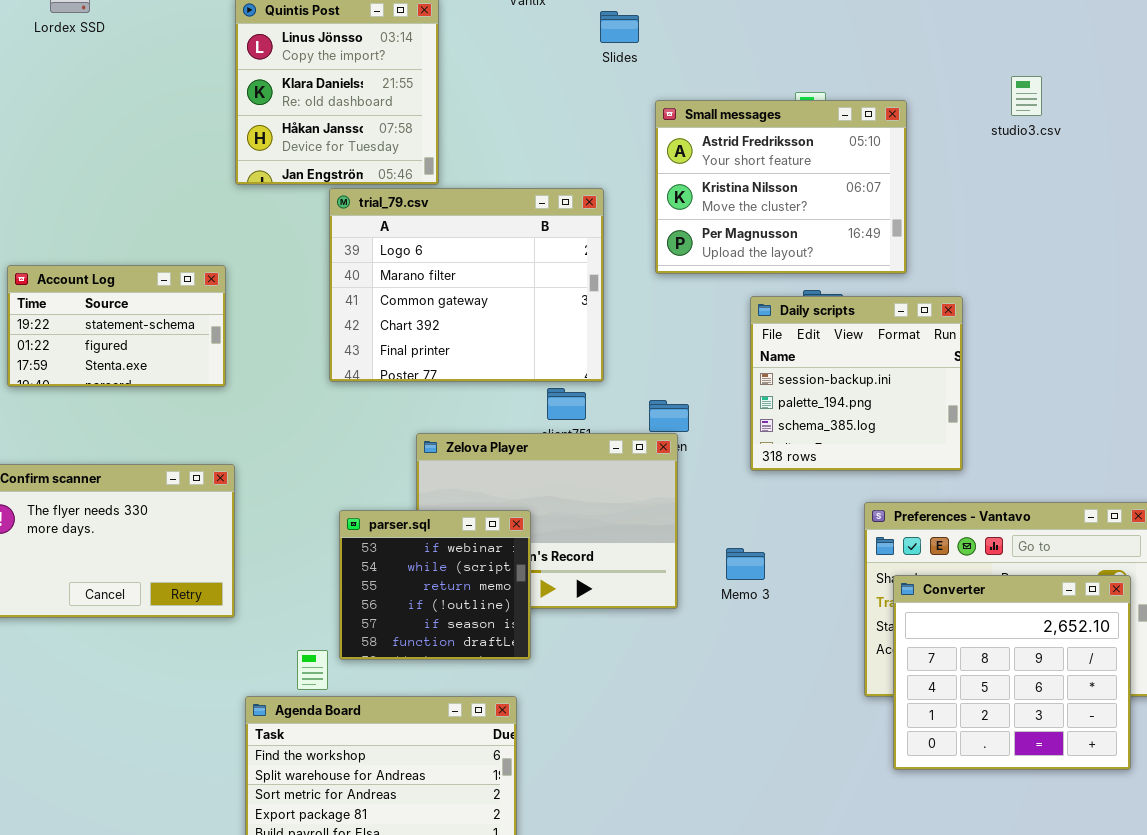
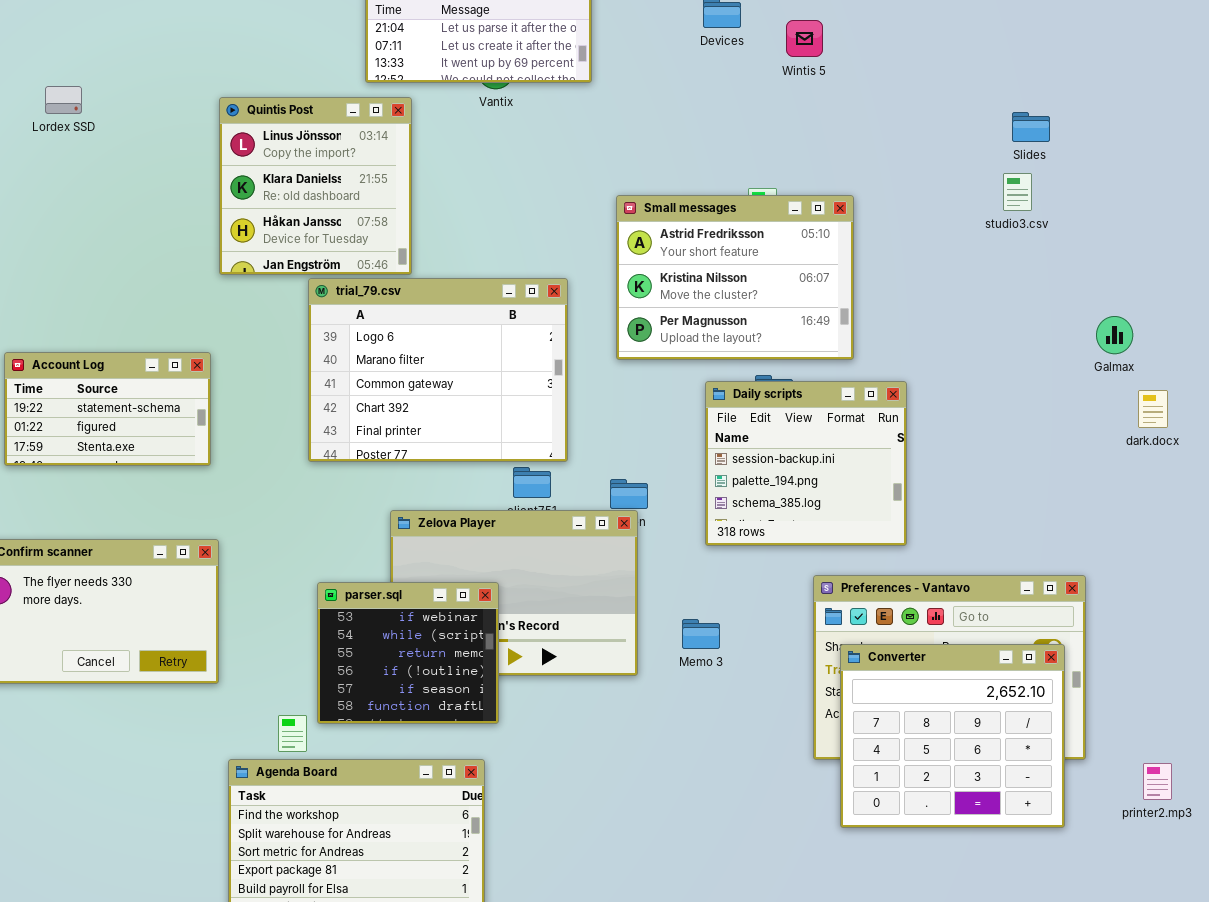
Slides: [600,11,639,43] -> [1012,112,1050,142], moved
studio3.csv: [1011,76,1042,116] -> [1003,173,1032,211], moved

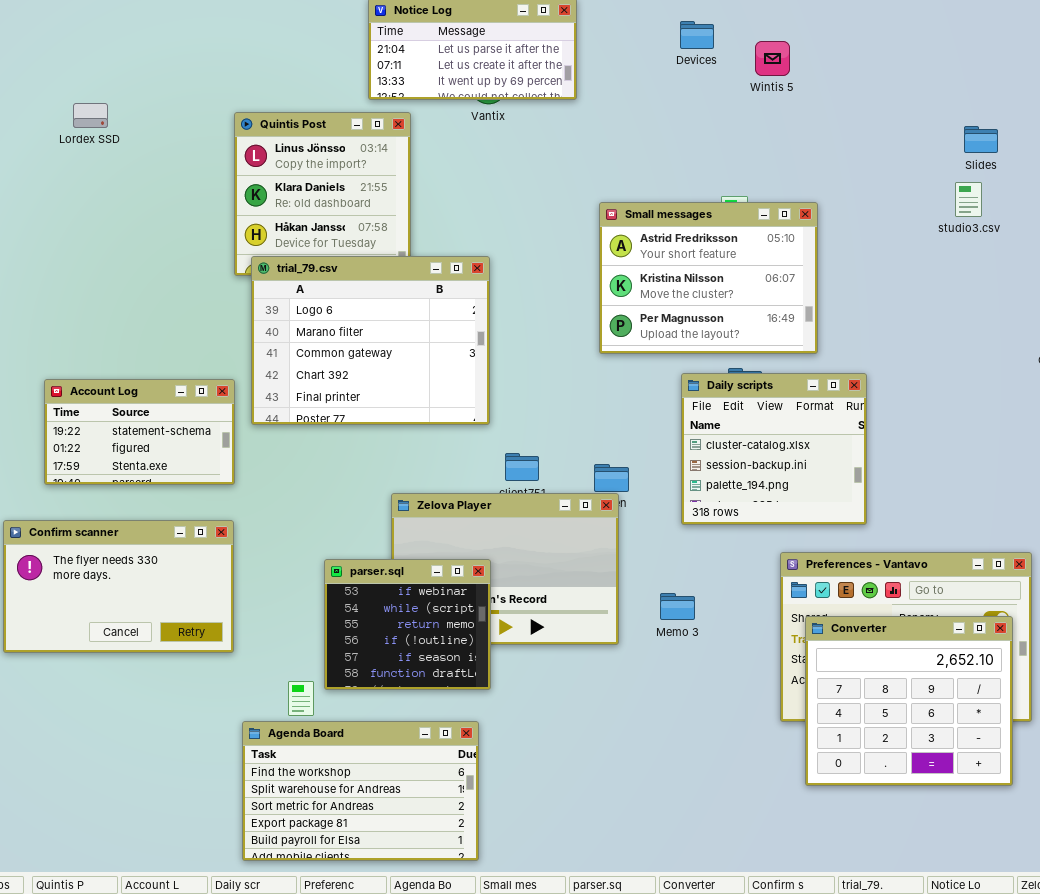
trial_79.csv: [308,278,568,462] -> [251,256,490,425], moved
Account Log: [4,352,211,466] -> [44,379,235,485], moved
Daily scripts: [705,381,907,546] -> [681,373,867,525], scrolled up 1 row

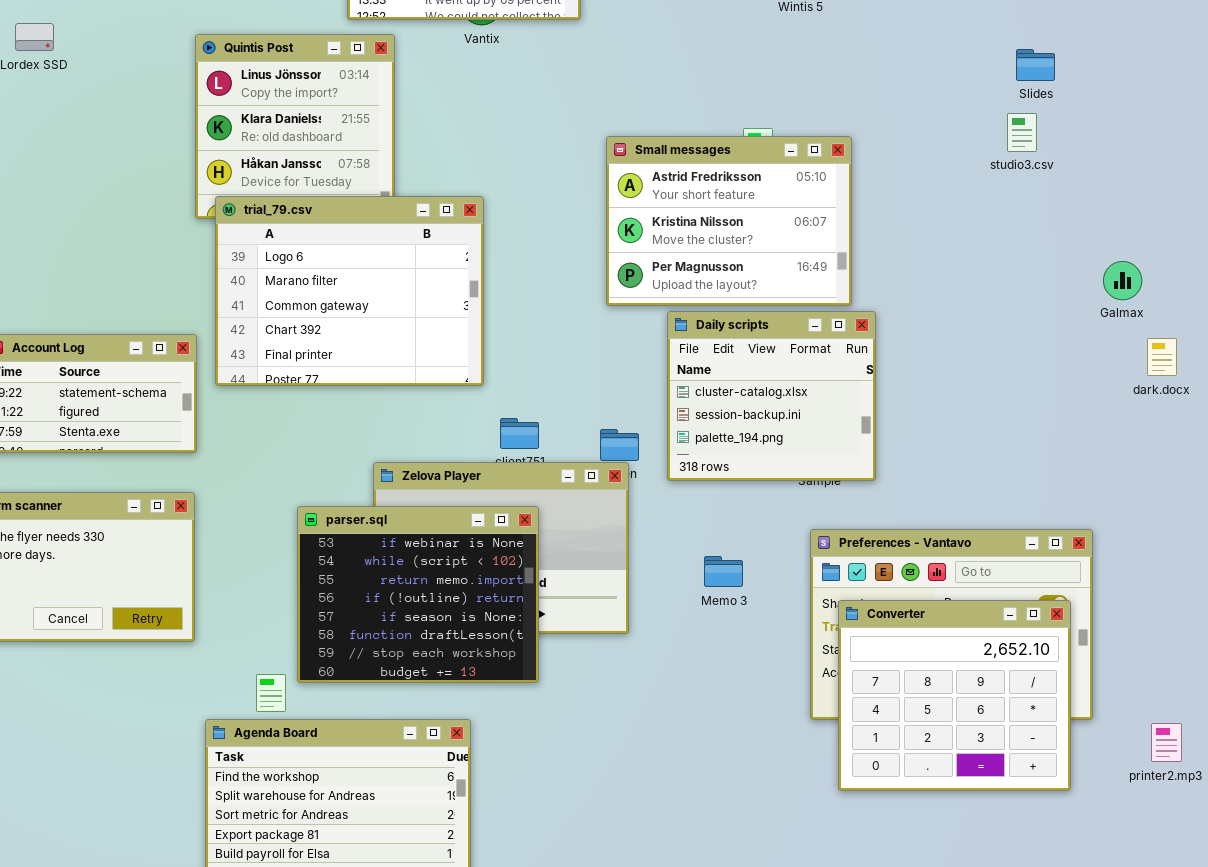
Daily scripts: [681,373,867,525] -> [667,311,876,481], moved
parser.sql: [324,559,491,690] -> [297,506,539,683], resized
Memo 3: [660,593,695,620] -> [704,556,743,587], moved

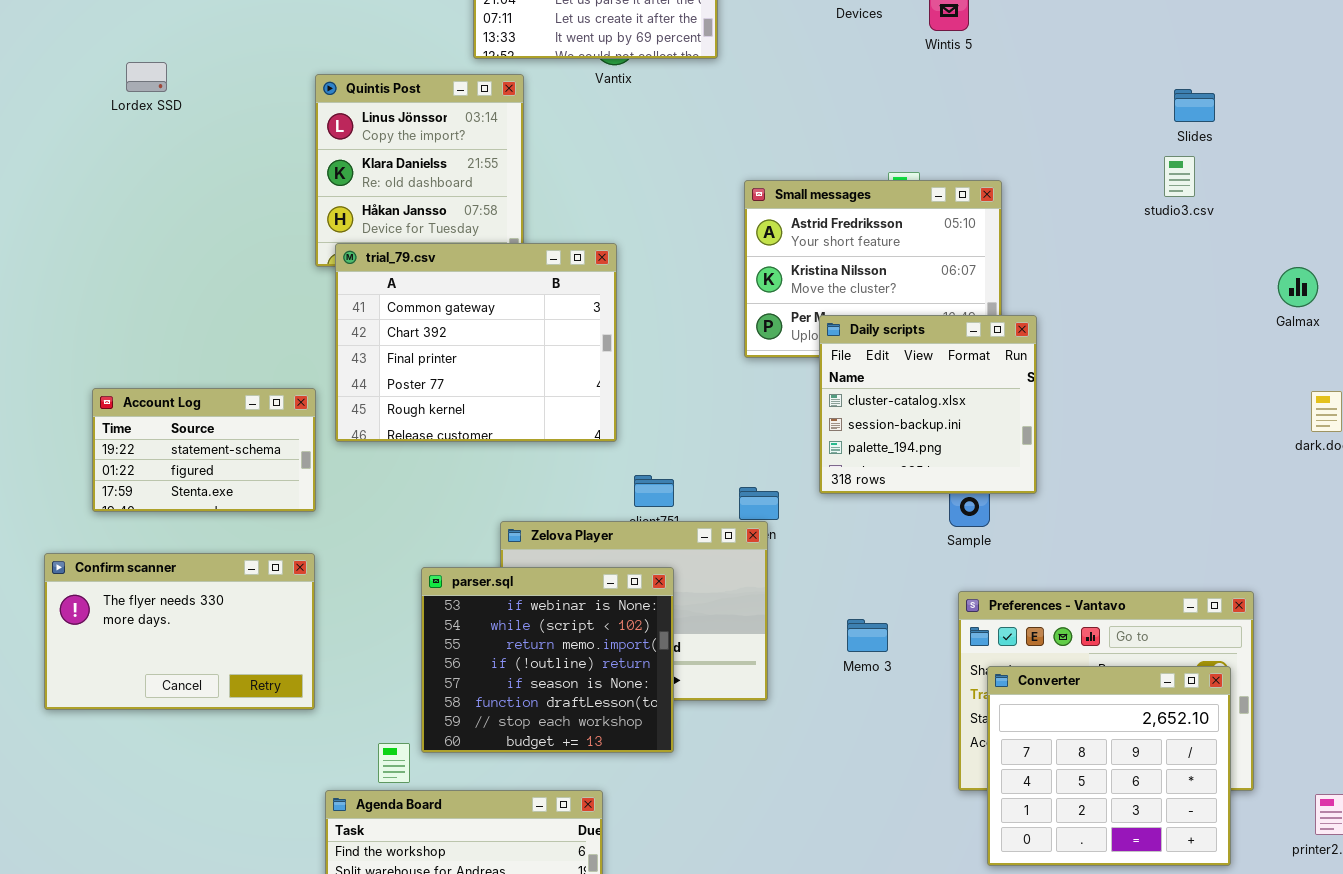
trial_79.csv: [215,196,484,386] -> [335,243,617,442], scrolled down 2 rows
Galmax: [1103,261,1142,300] -> [1278,267,1318,307], moved
Daily scripts: [667,311,876,481] -> [819,315,1037,494], moved

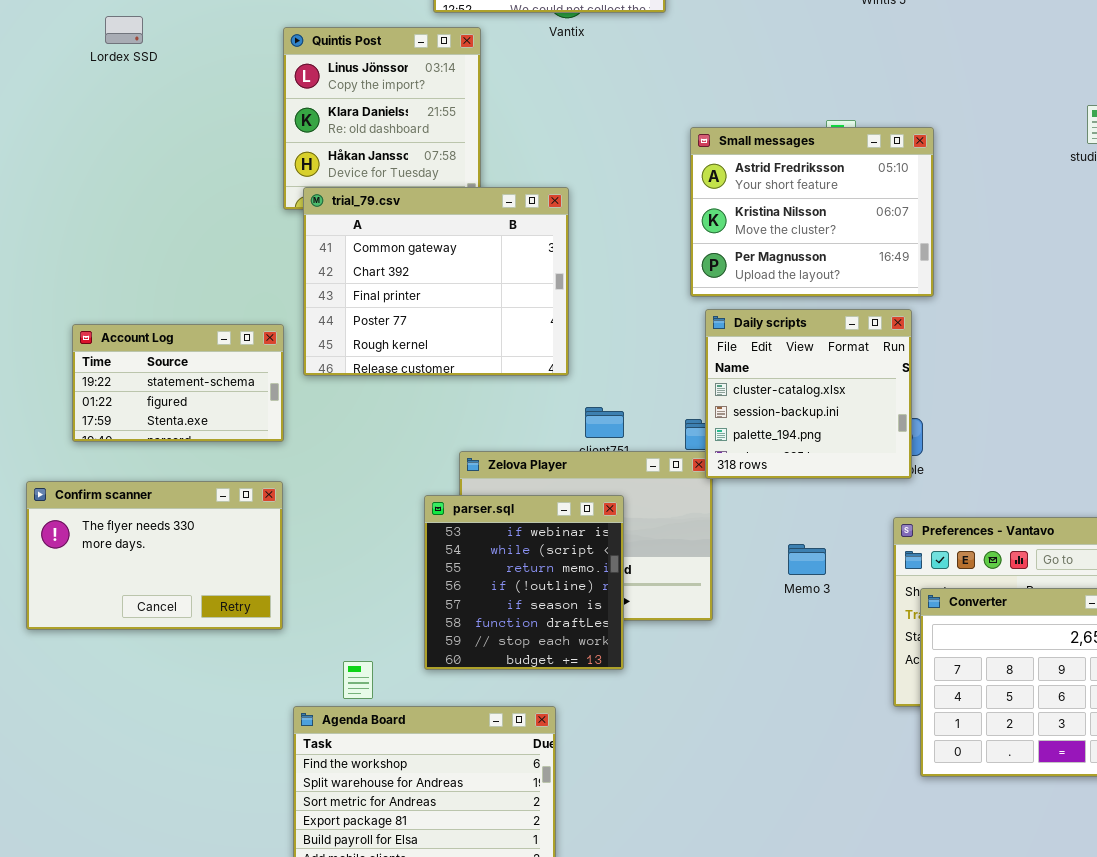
Daily scripts: [819,315,1037,494] -> [705,309,912,479], moved
parser.sql: [421,567,674,753] -> [424,495,624,670], resized

